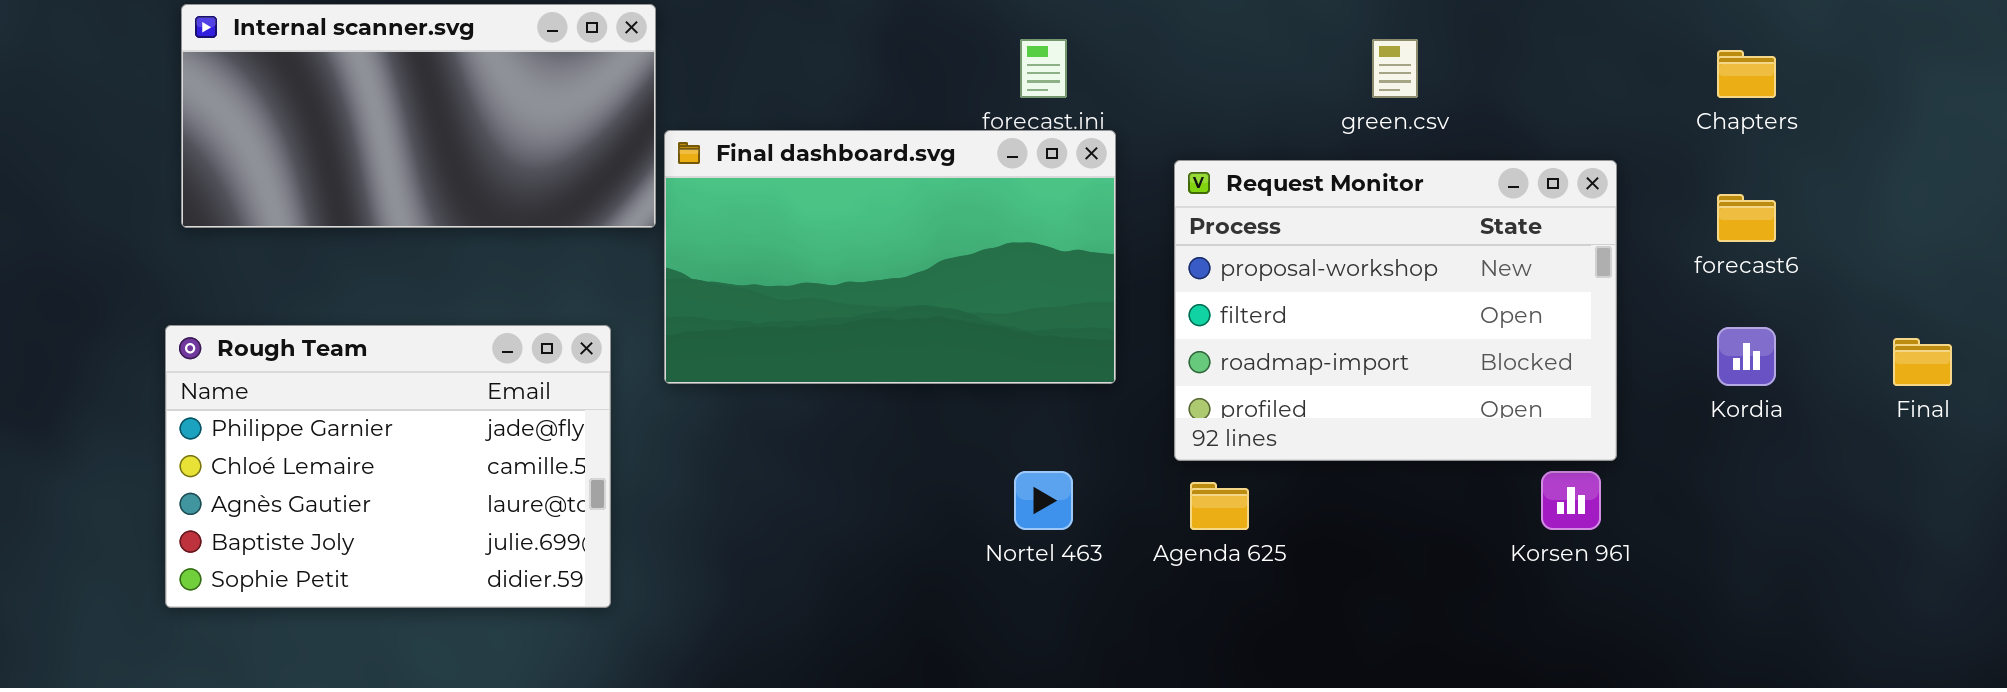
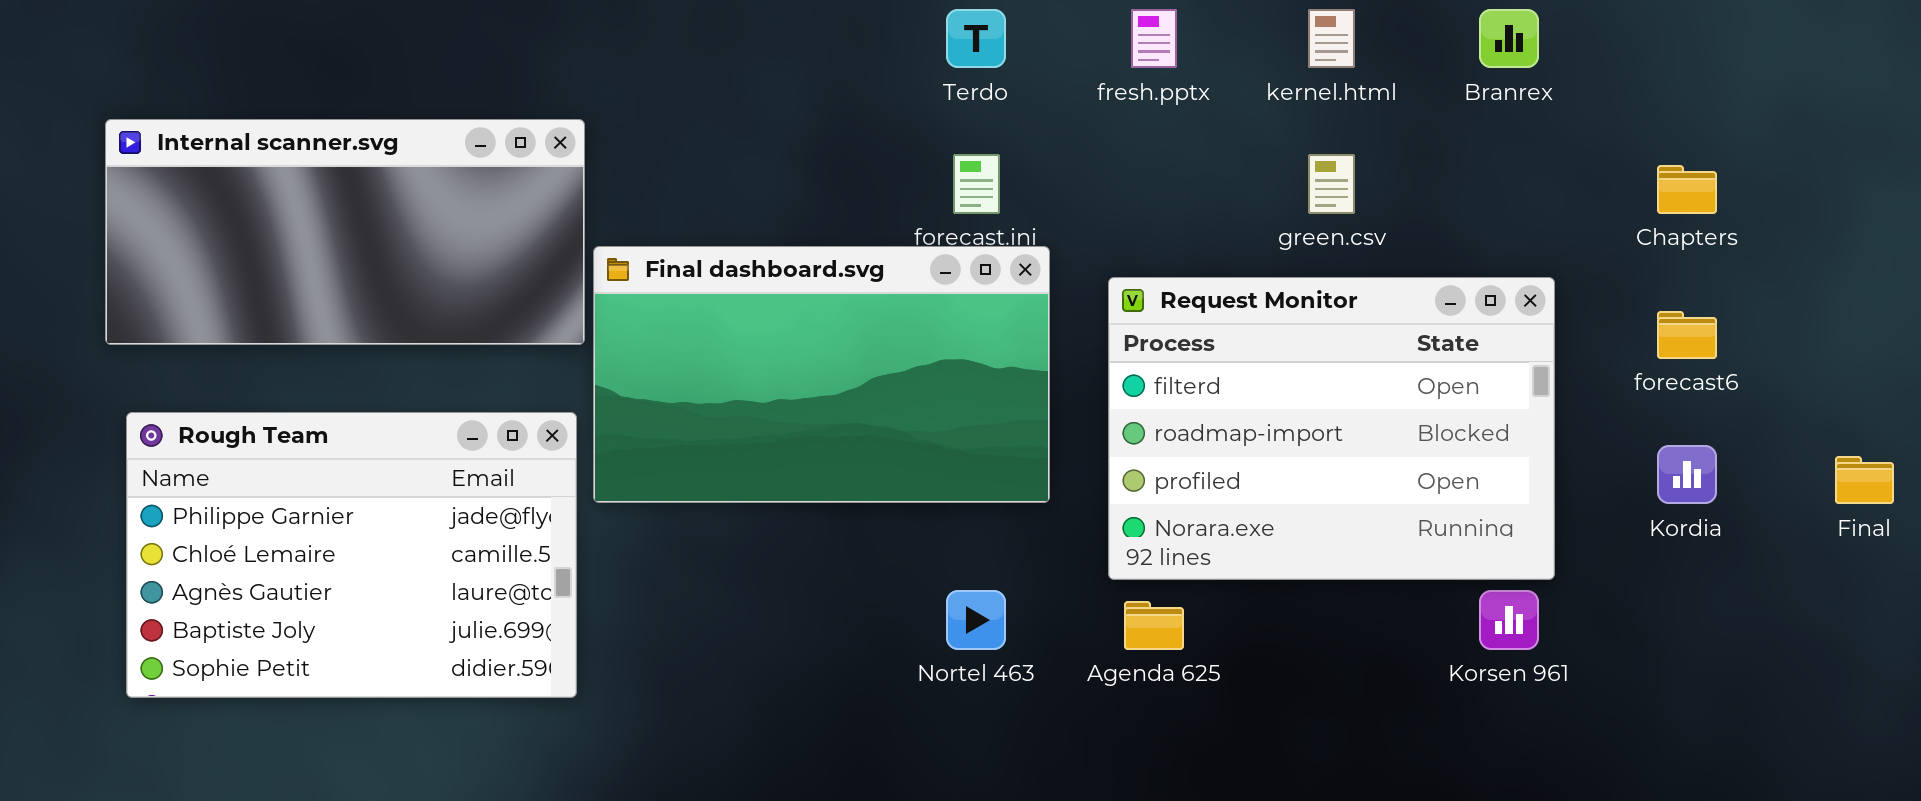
Request Monitor: [1174,160,1617,461] -> [1108,277,1555,580], scrolled down 1 row
Rough Team: [165,325,611,608] -> [126,412,577,698], moved

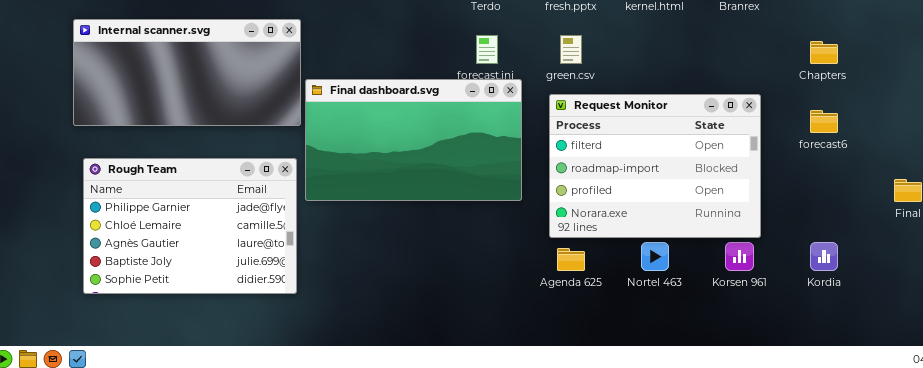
green.csv: [1308,154,1355,214] -> [560,35,582,64], moved
Kordia: [1657,445,1717,504] -> [810,242,838,271], moved
Nortel 463: [946,590,1006,650] -> [641,242,669,271], moved

